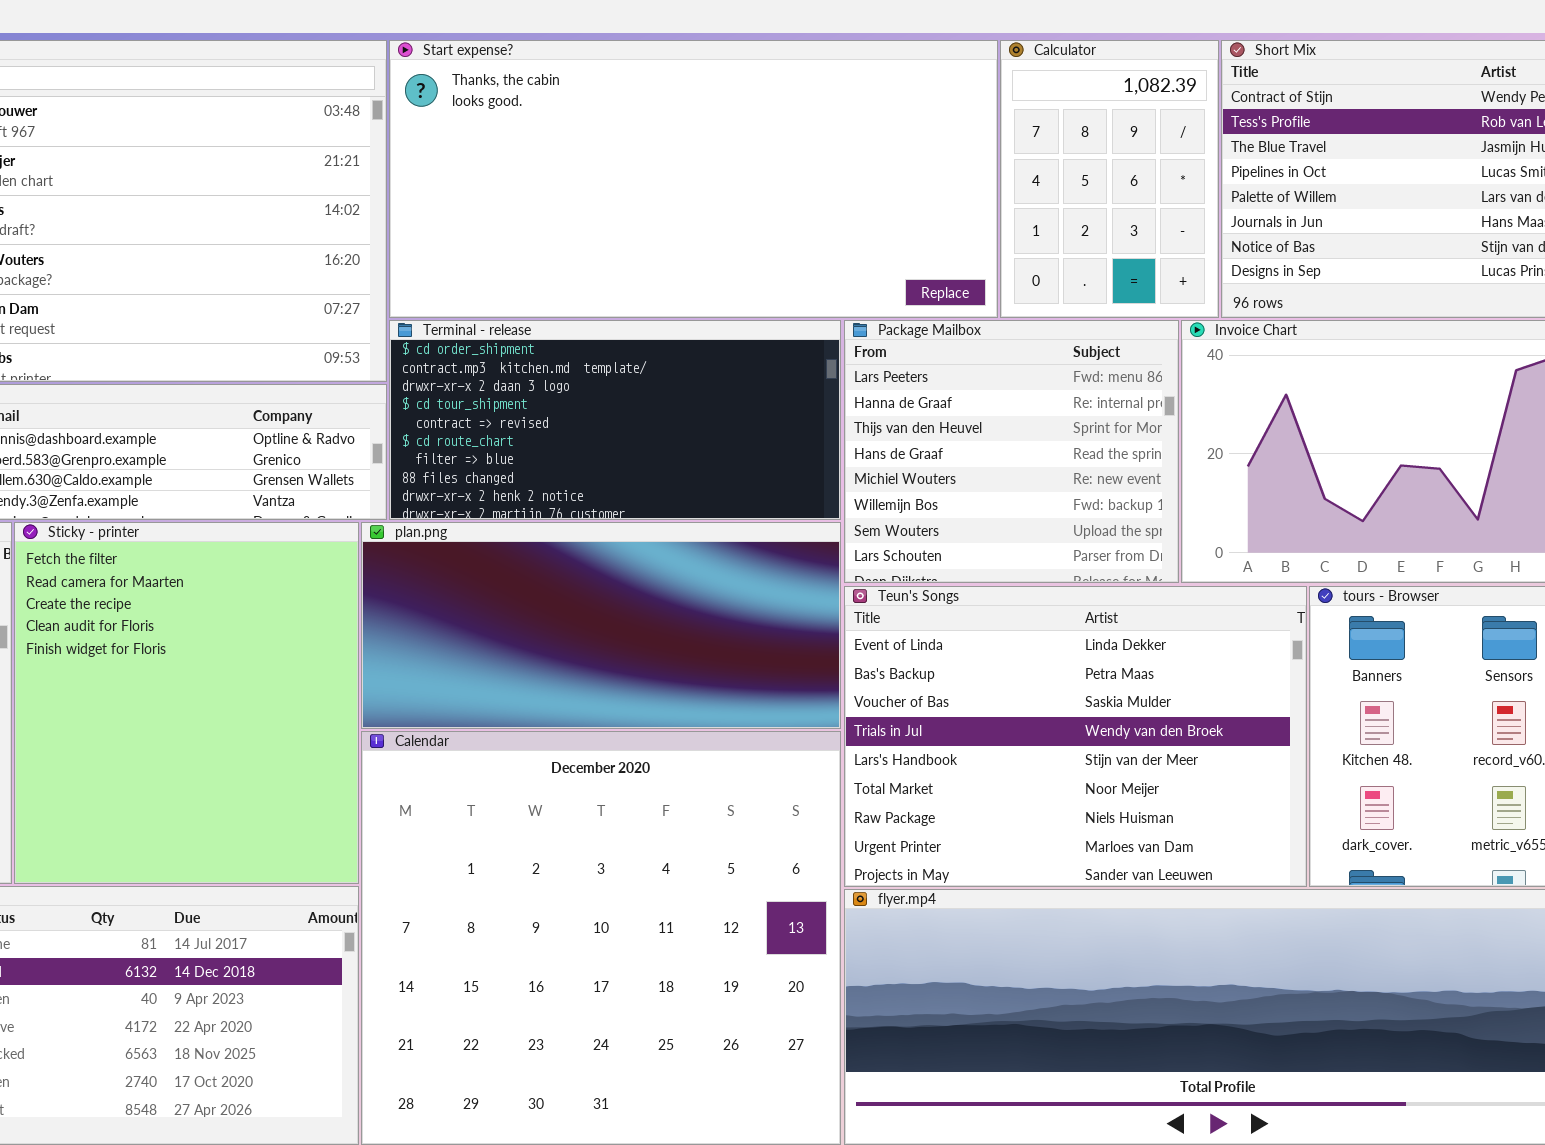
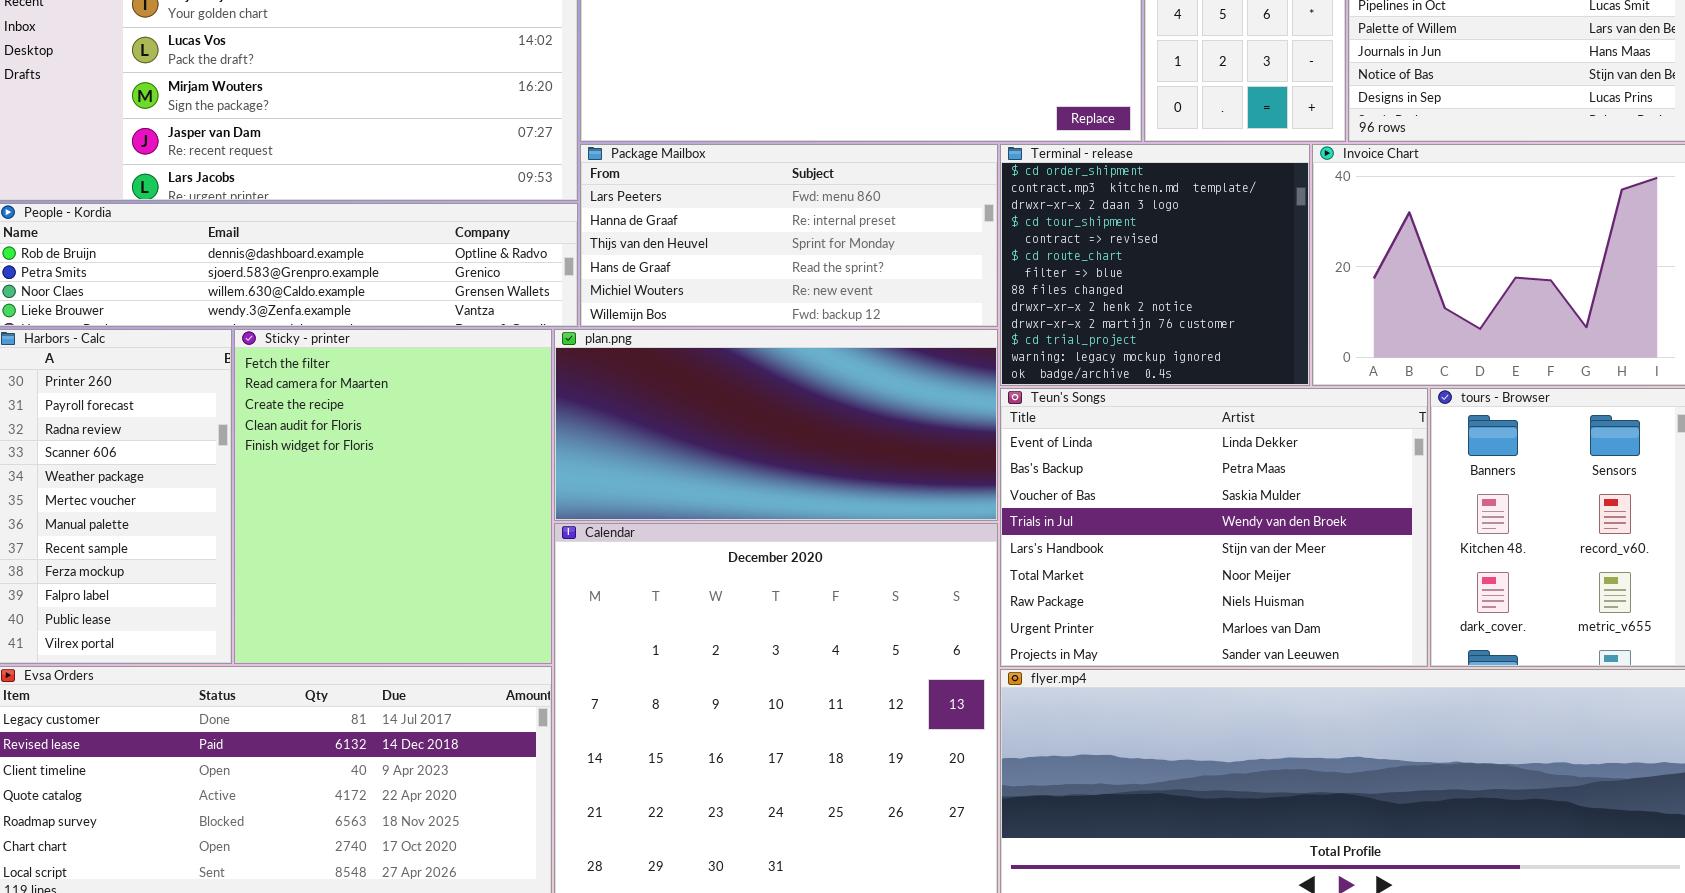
Terminal - release: [389,320,841,520] -> [1000,144,1310,386], moved, resized
Package Mailbox: [844,320,1179,583] -> [580,144,998,327], moved, resized

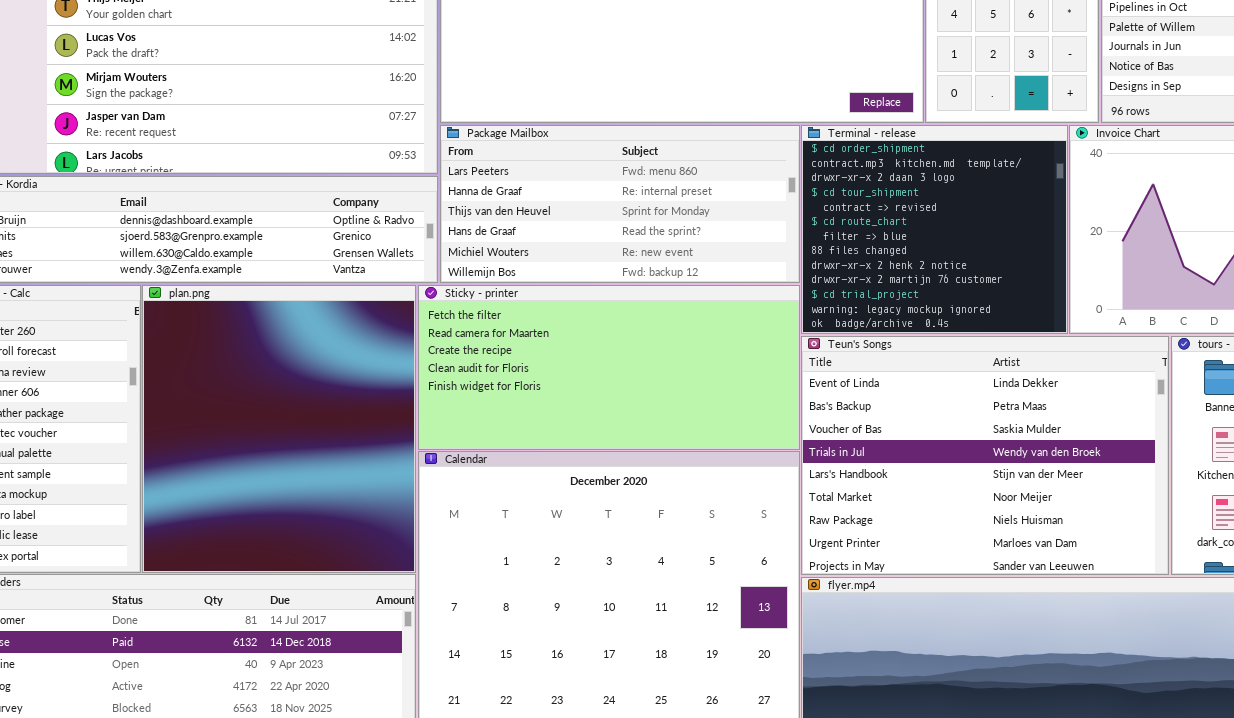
Sticky - printer: [234,329,552,664] -> [418,285,800,450], moved, resized
plan.png: [554,329,998,521] -> [142,285,416,573], moved, resized

